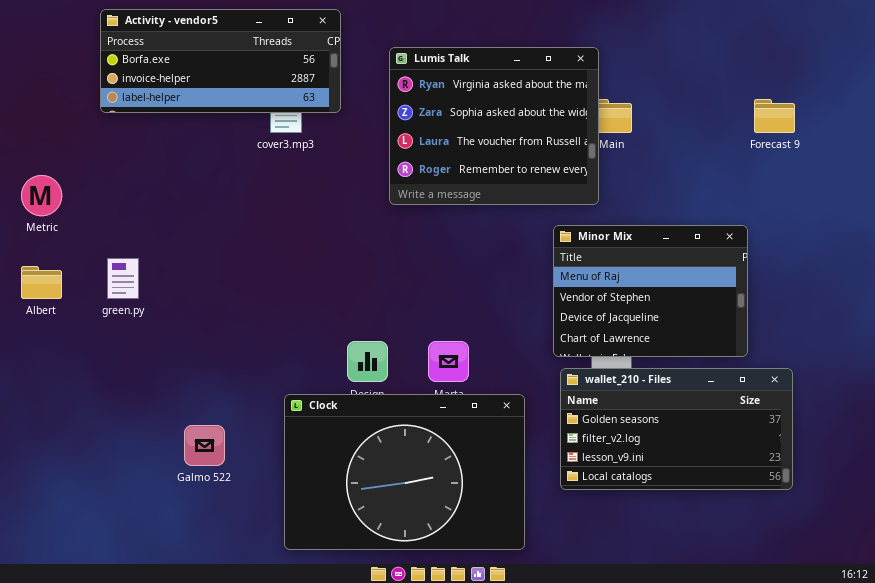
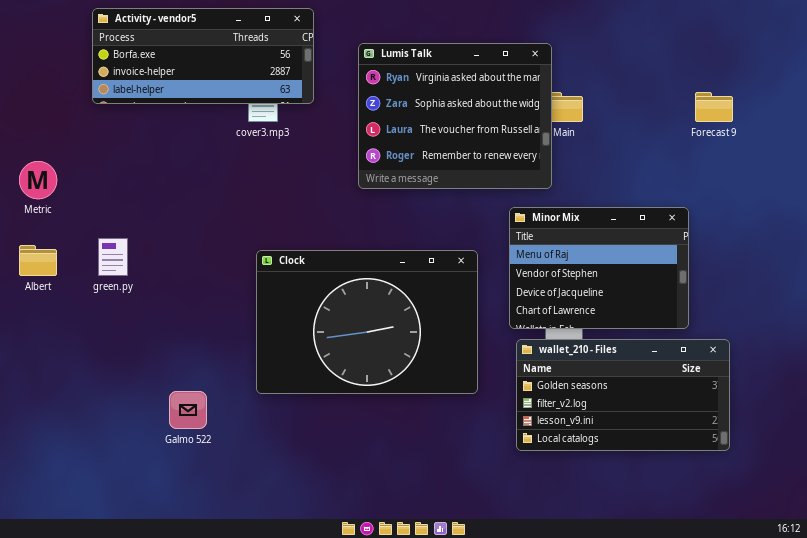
Clock: [284,394,525,550] -> [256,250,478,394], moved

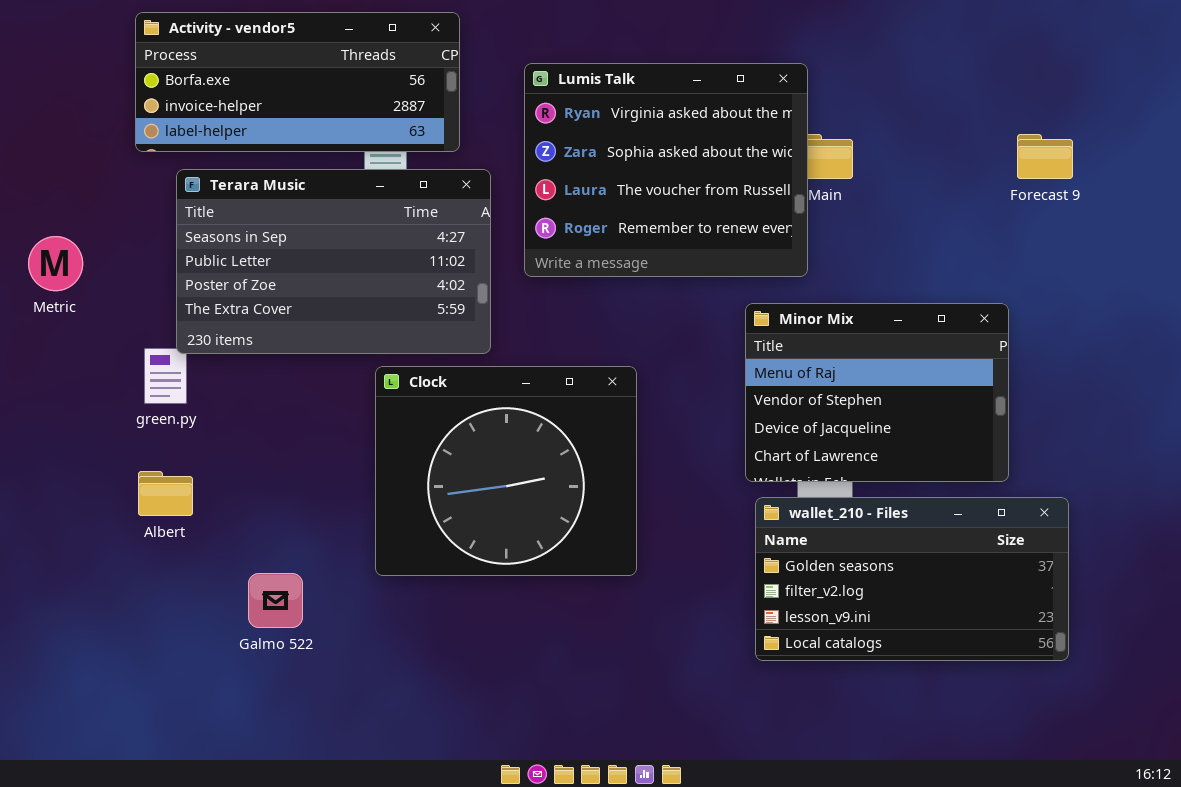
Terara Music: none -> [176,169,491,354], opened
Albert: [19,245,57,276] -> [138,471,193,516], moved
Clock: [256,250,478,394] -> [375,366,637,576], resized

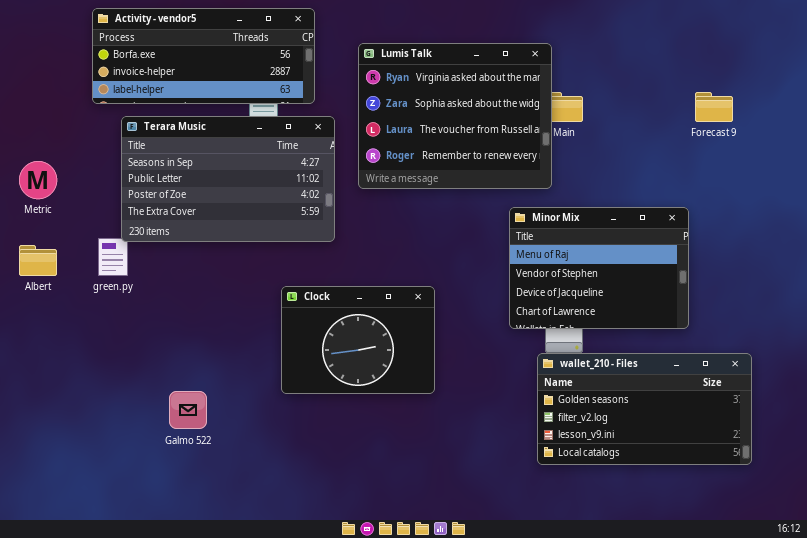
Clock: [375,366,637,576] -> [281,286,435,394], resized
Albert: [138,471,193,516] -> [19,245,57,276], moved
wallet_210 - Files: [755,497,1069,661] -> [537,353,752,465], moved

